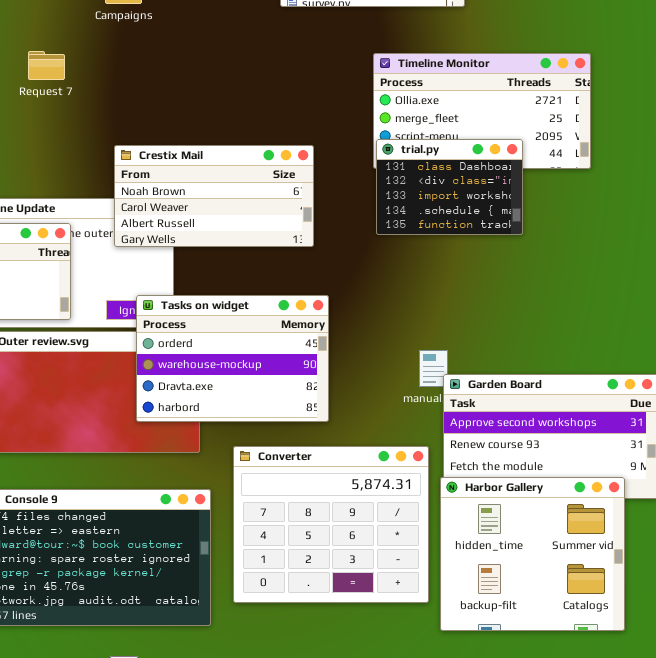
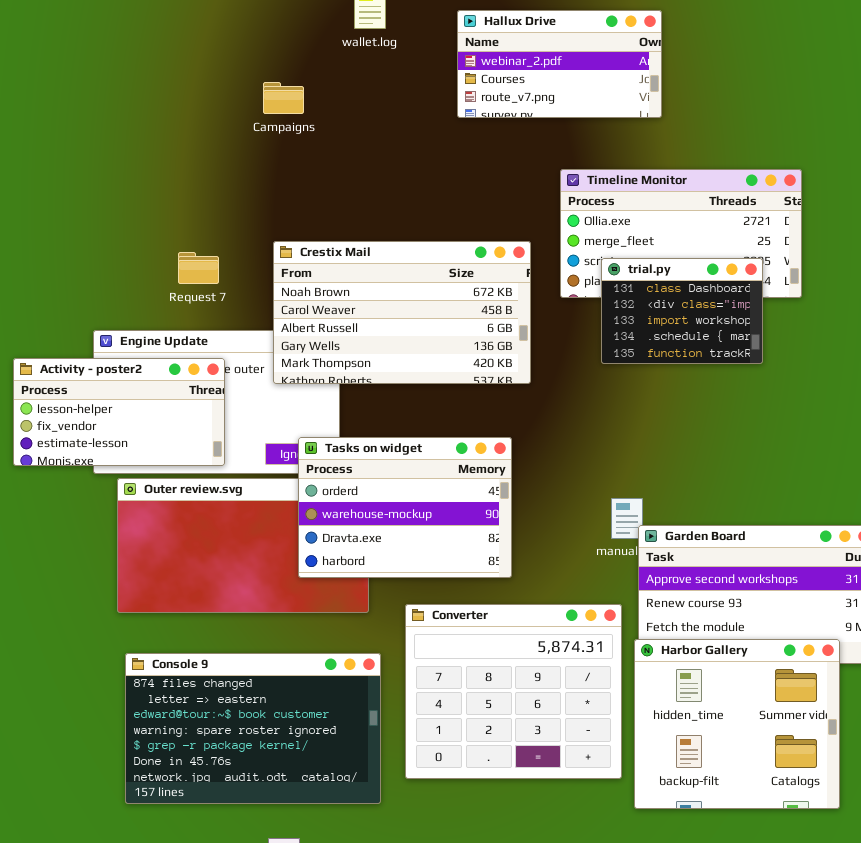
Request 7: [28,51,65,80] -> [178,252,219,284], moved
trial.py: [376,139,523,235] -> [601,258,763,364], moved
Crestix Mail: [114,145,314,247] -> [273,241,531,384], resized

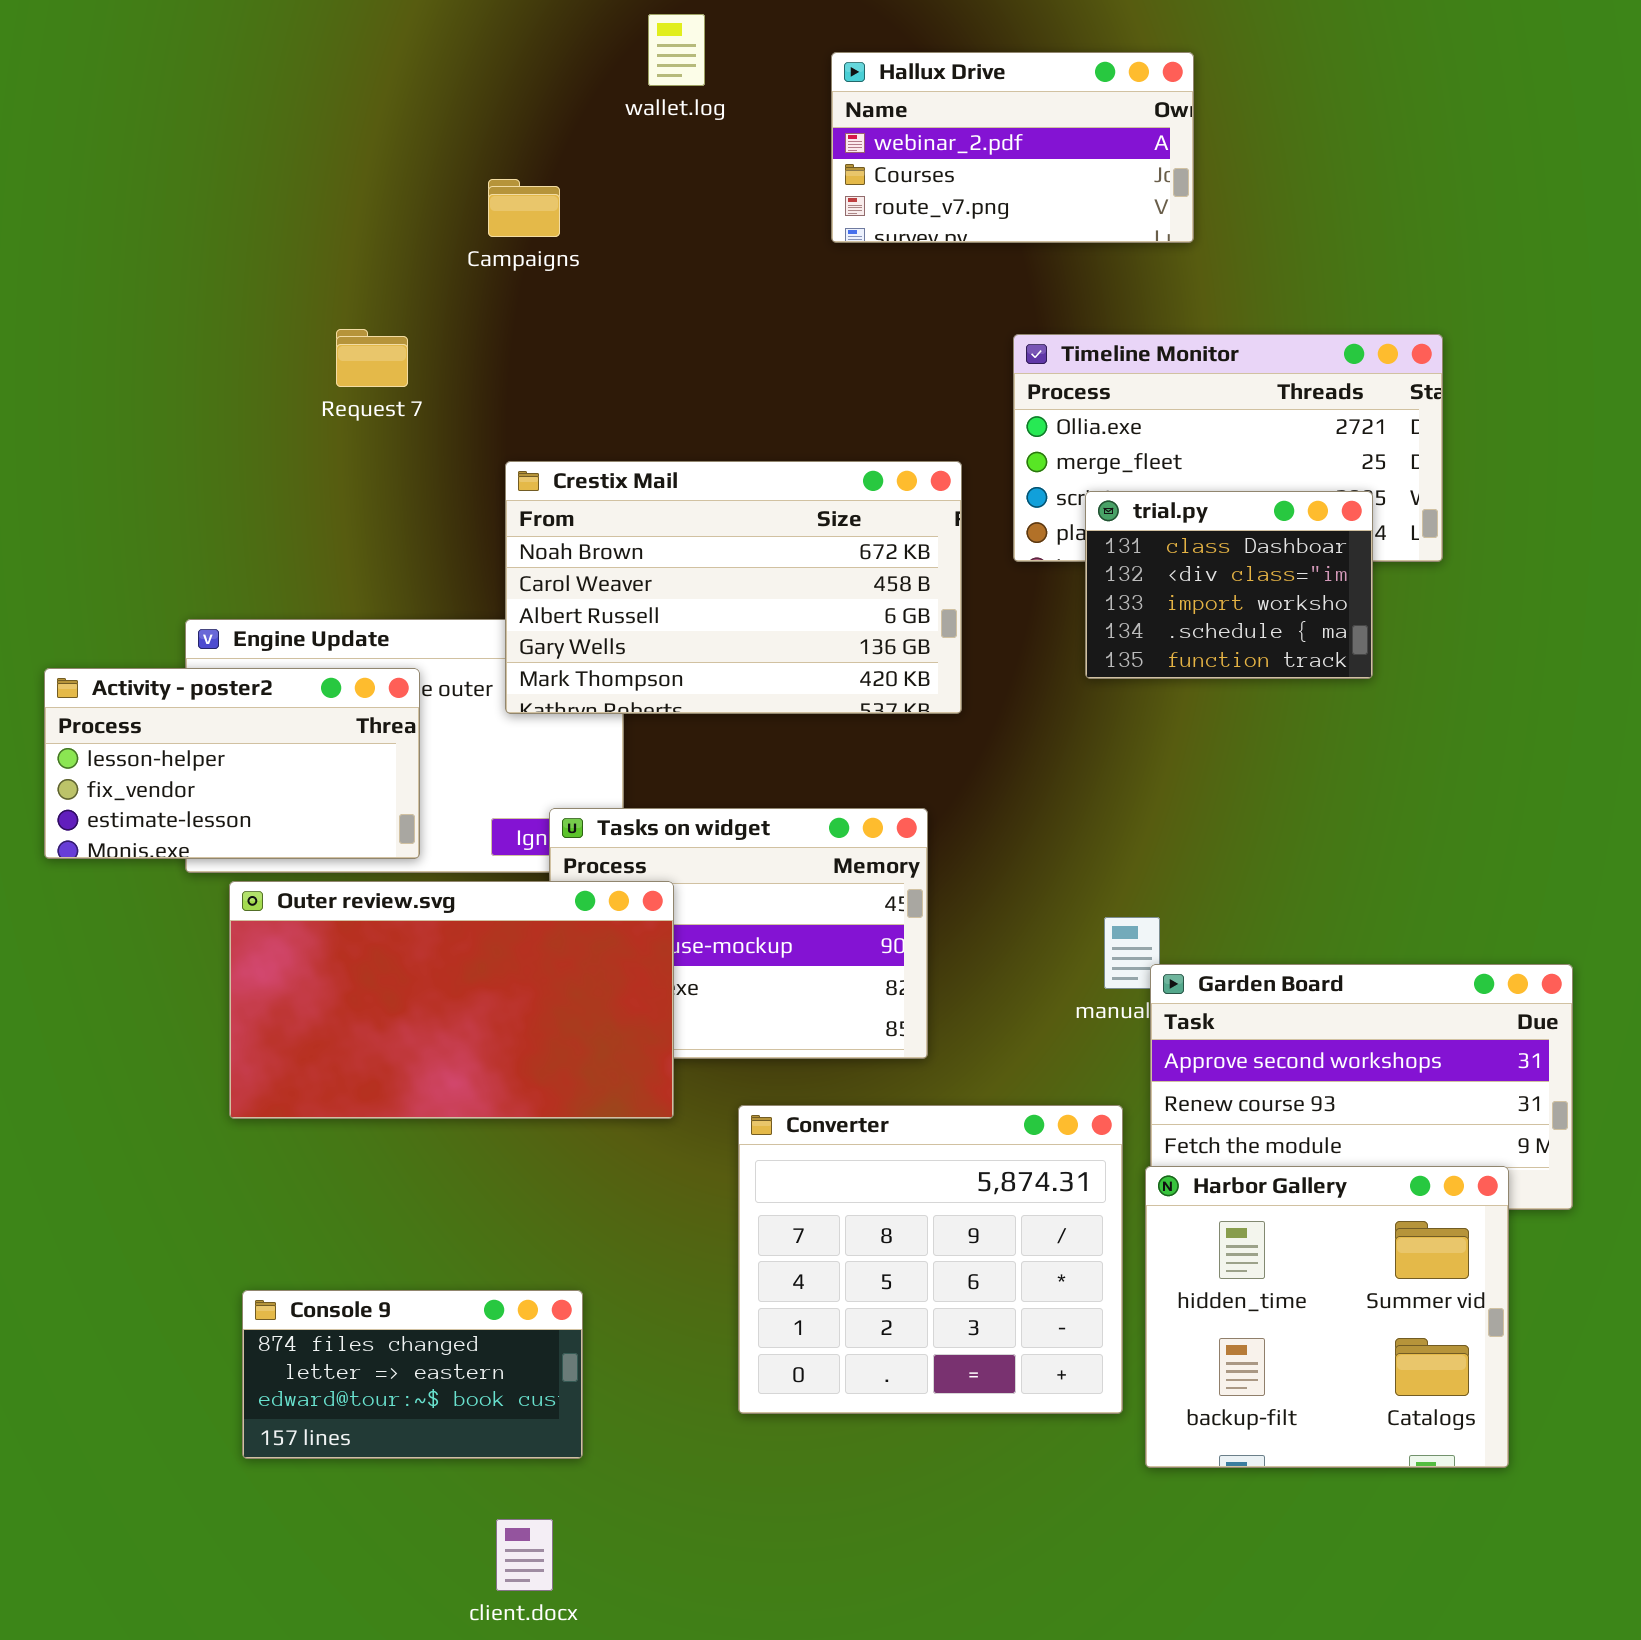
Request 7: [178,252,219,284] -> [336,329,408,387], moved
Outer review.svg: [117,478,369,613] -> [229,881,674,1119], raised
Console 9: [125,653,381,804] -> [242,1290,583,1459], resized

